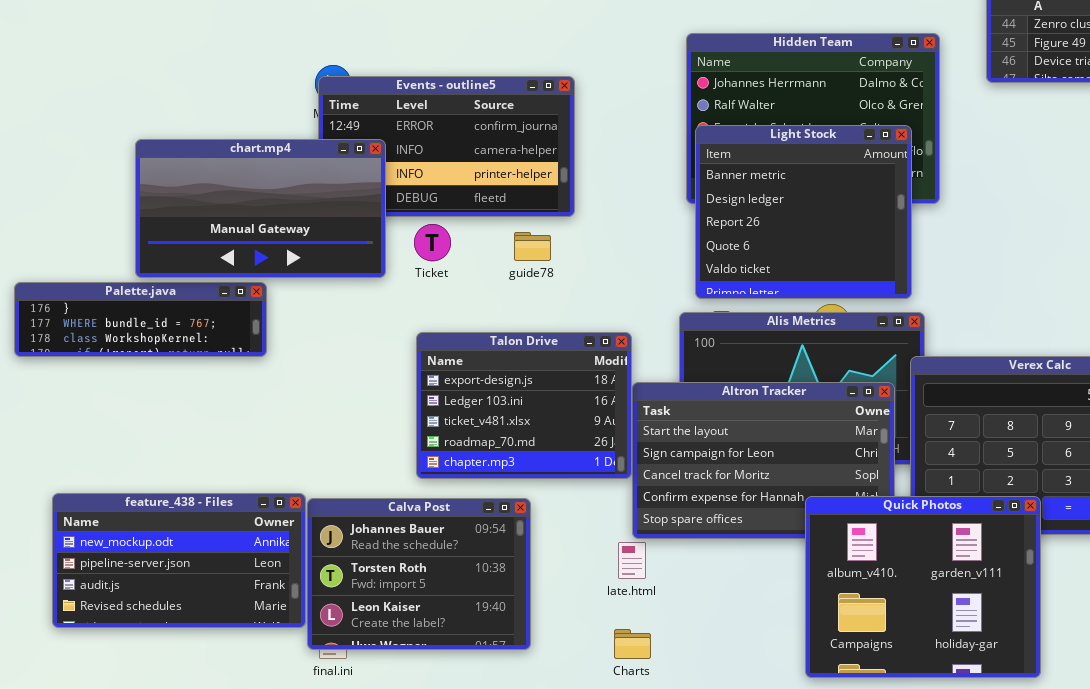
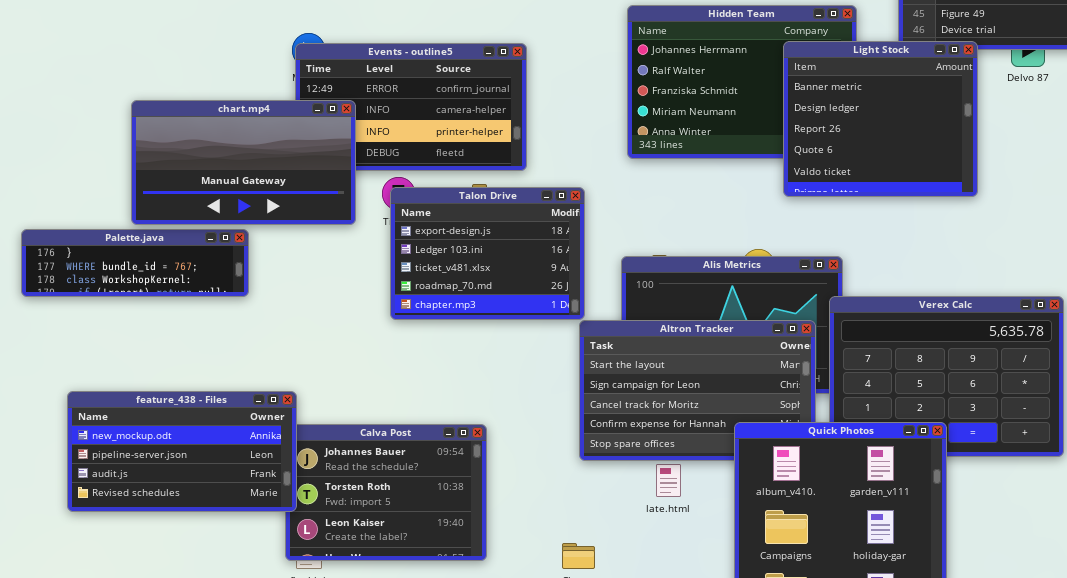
Light Stock: [695,125,912,299] -> [783,41,978,197], moved
Talon Drive: [416,332,632,479] -> [390,187,585,320], moved
feature_438 - Files: [52,493,306,628] -> [67,391,297,512], moved
late.html: [618,542,646,579] -> [656,464,681,497], moved

